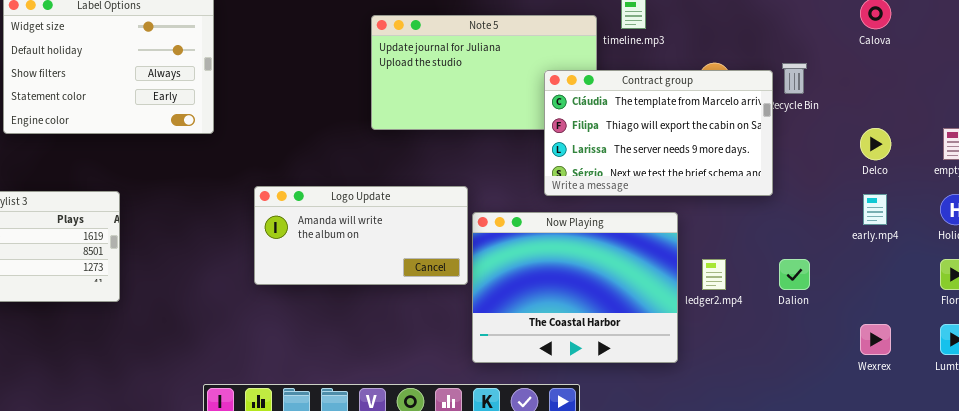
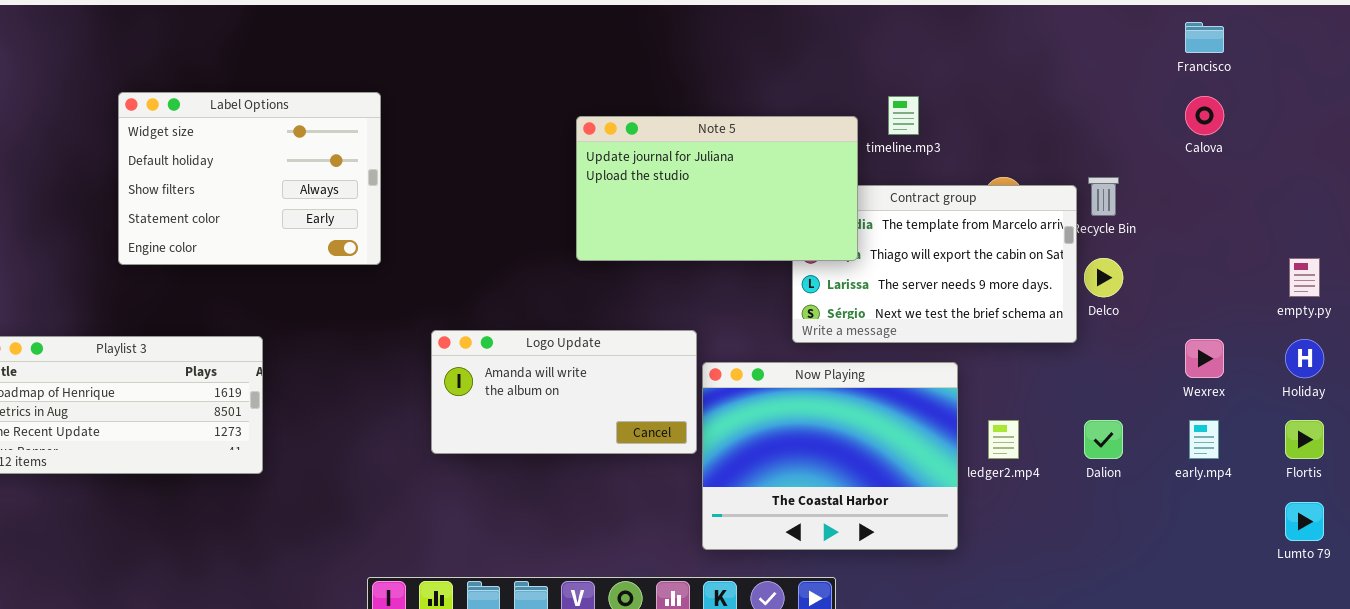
Note 5: [371,15,597,130] -> [576,116,858,261], raised
Delco: [860,128,891,160] -> [1084,258,1123,297], moved
early.mp4: [863,194,887,225] -> [1189,420,1219,459], moved
Wexrex: [860,324,891,355] -> [1185,339,1224,378], moved

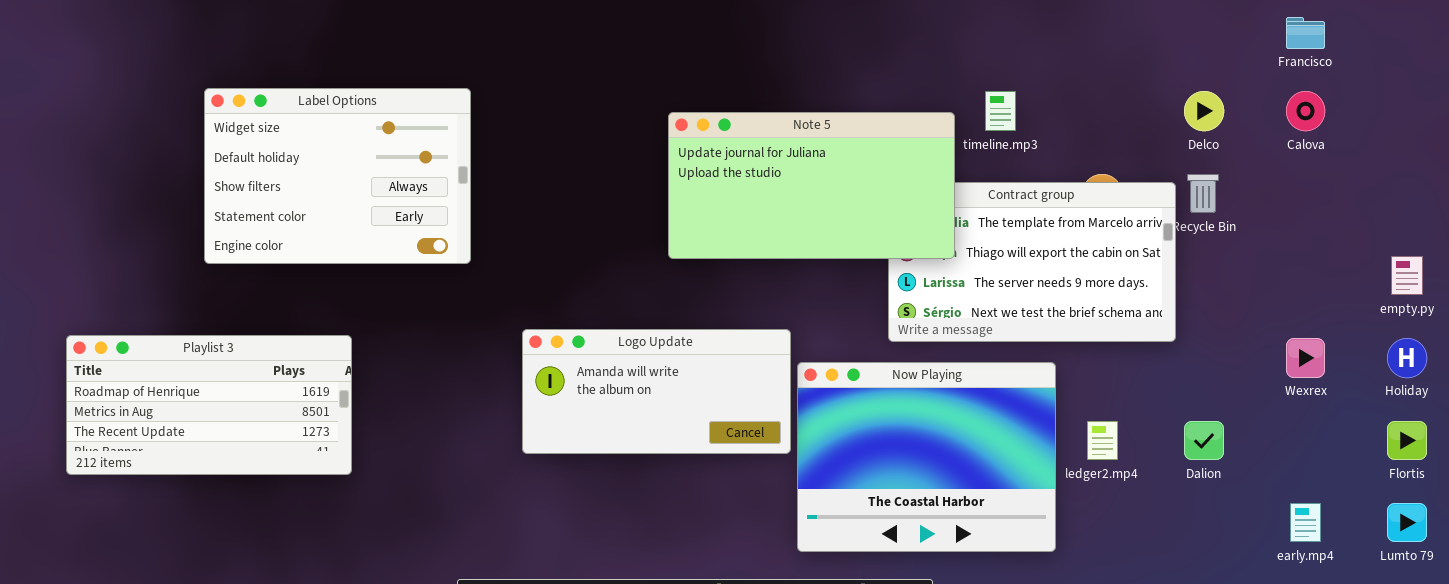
Delco: [1084,258,1123,297] -> [1184,91,1224,131], moved
early.mp4: [1189,420,1219,459] -> [1290,503,1321,542], moved

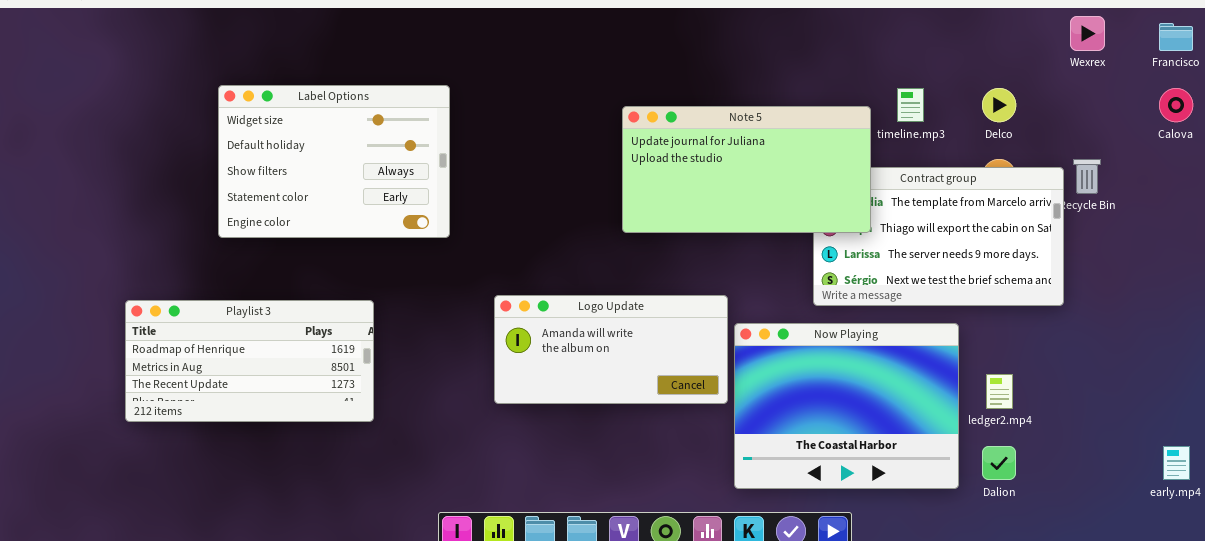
Delco: [1184,91,1224,131] -> [982,88,1016,122], moved
Playlist 3: [66,335,352,475] -> [125,300,374,422], moved
Wexrex: [1286,338,1325,378] -> [1070,16,1105,51], moved
Dalion: [1184,421,1224,460] -> [982,446,1016,480], moved

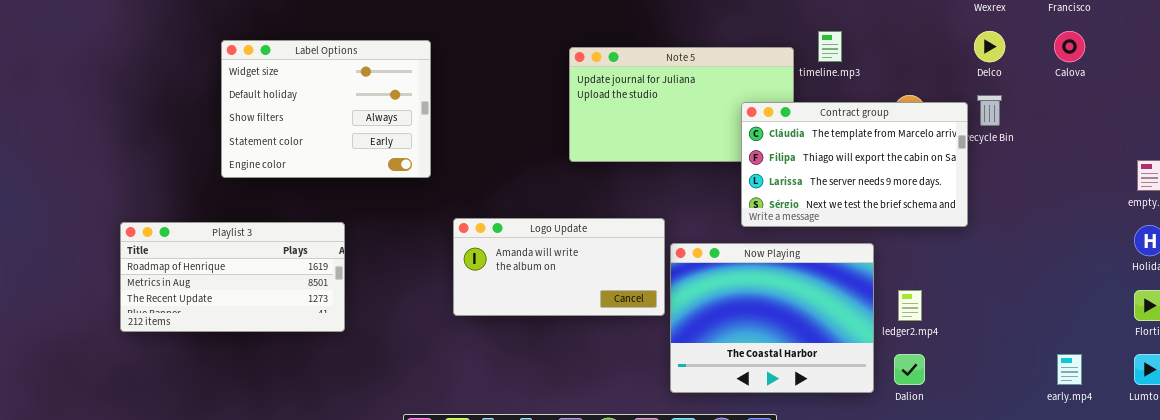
Label Options: [218,85,450,238] -> [221,40,431,178], moved
Delco: [982,88,1016,122] -> [974,31,1005,62], moved
Contract group: [813,167,1064,306] -> [741,102,968,227], raised

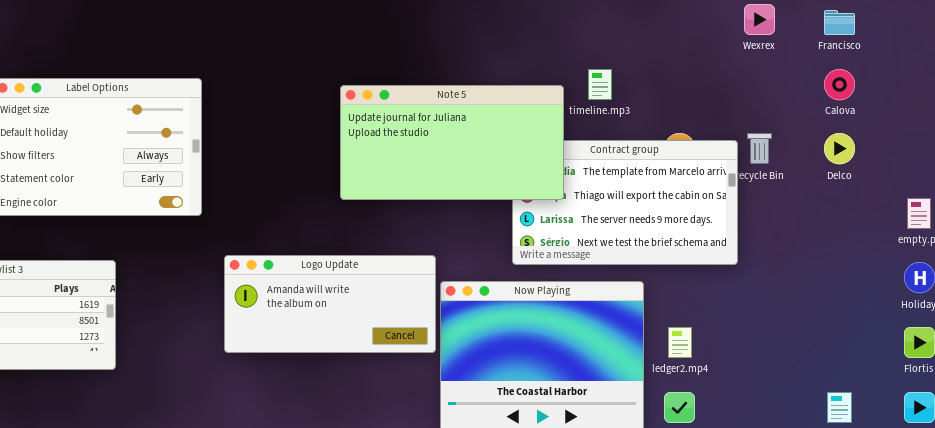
Delco: [974,31,1005,62] -> [824,133,855,164], moved
Note 5: [569,47,794,162] -> [340,85,564,200], raised

